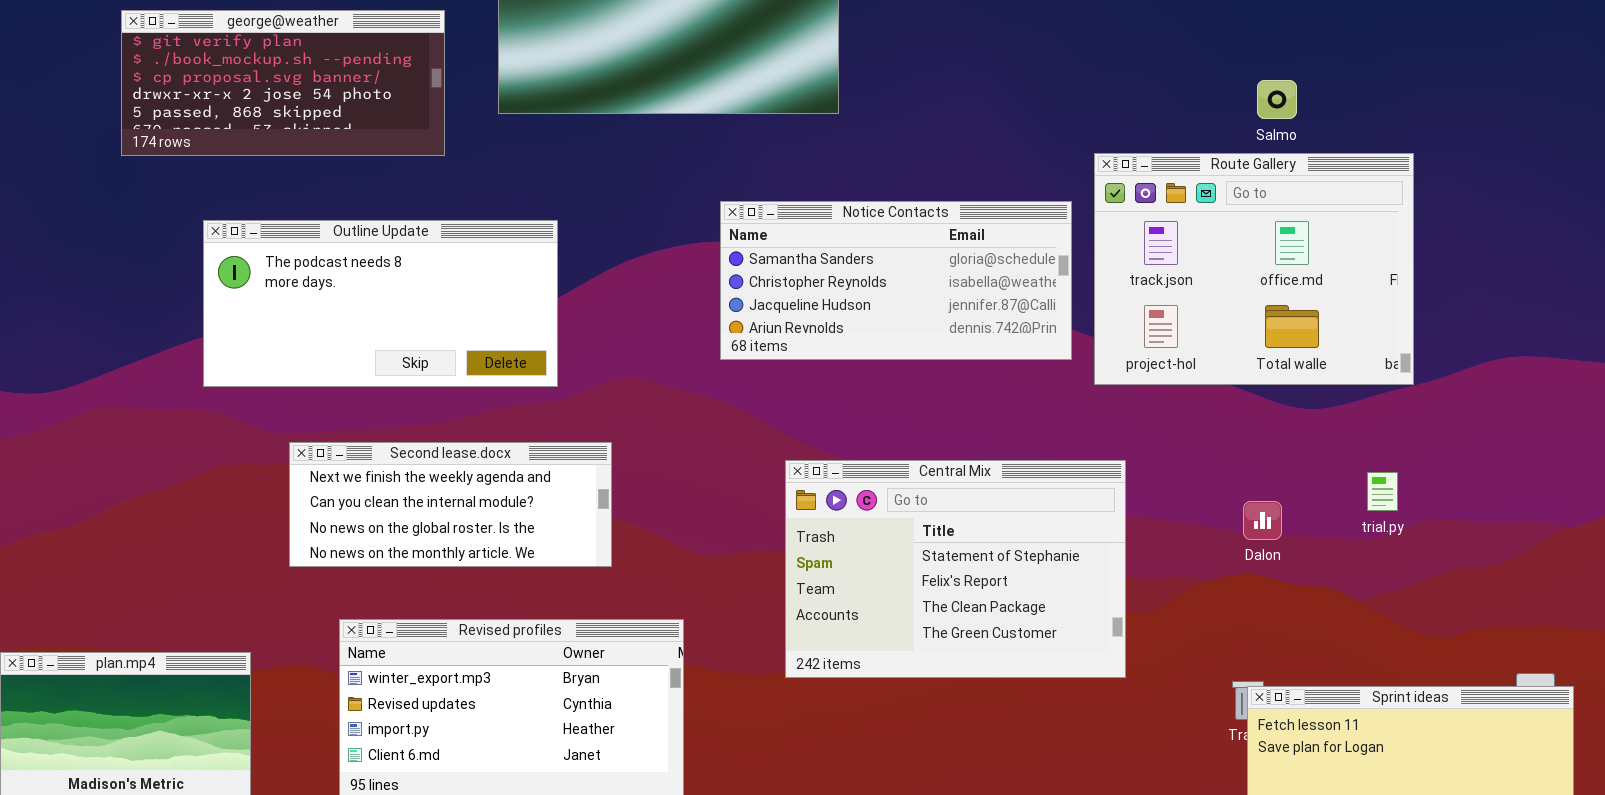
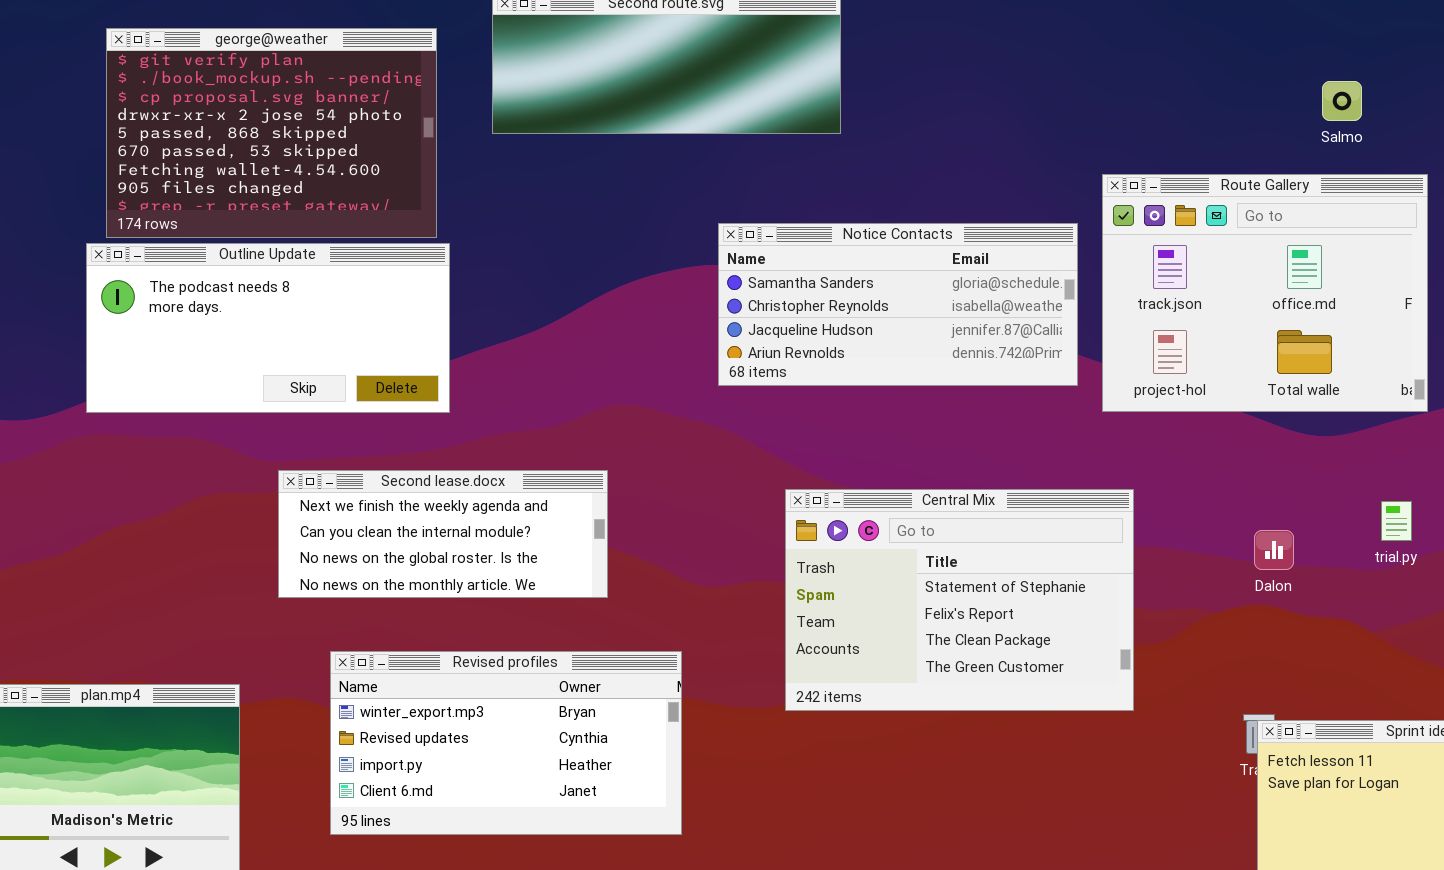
george@weather: [121,10,445,156] -> [106,28,437,238], resized
Salmo: [1257,80,1297,119] -> [1322,81,1362,121], moved
Outline Update: [203,220,558,387] -> [86,243,450,413], moved

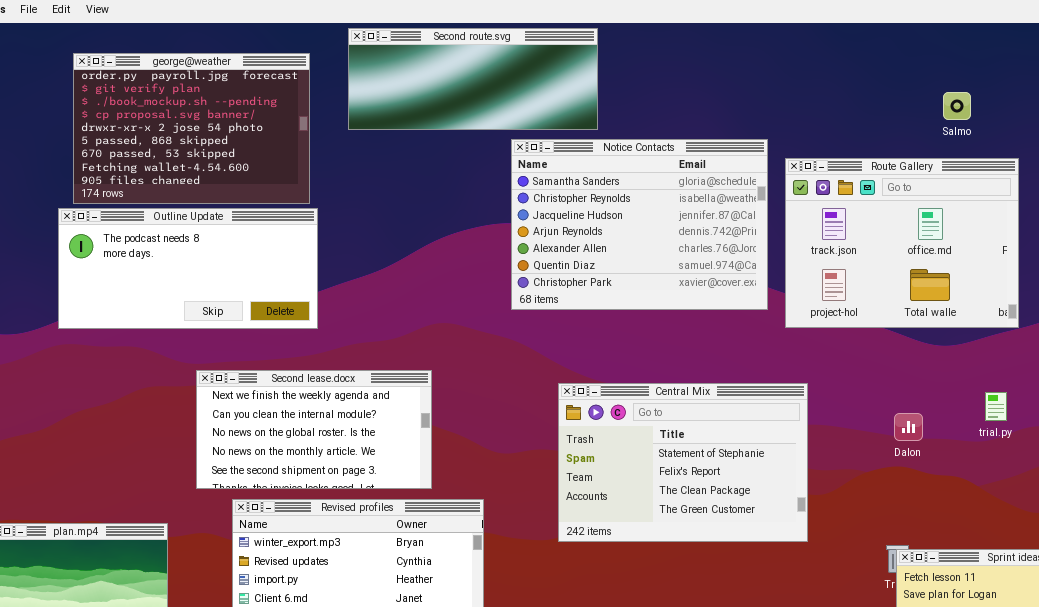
george@weather: [106,28,437,238] -> [73,53,310,204], scrolled up 1 row
Notice Contacts: [718,223,1078,386] -> [511,139,768,310], resized
Second lease.docx: [278,470,608,598] -> [196,370,432,489], resized

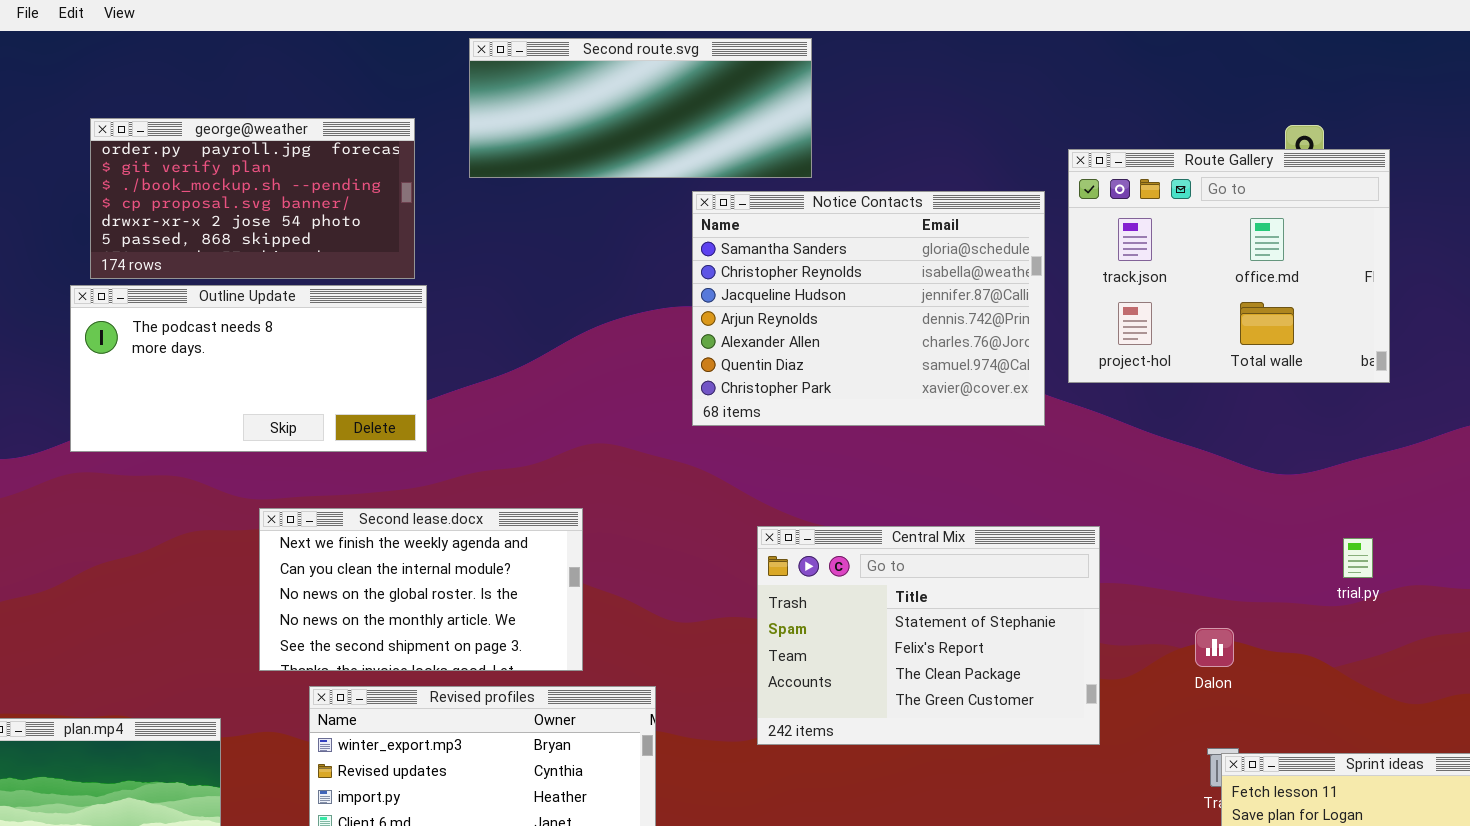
george@weather: [73,53,310,204] -> [90,118,415,279], resized
Route Gallery: [785,158,1019,328] -> [1068,149,1390,383], moved
Dalon: [894,413,923,441] -> [1195,628,1234,667], moved

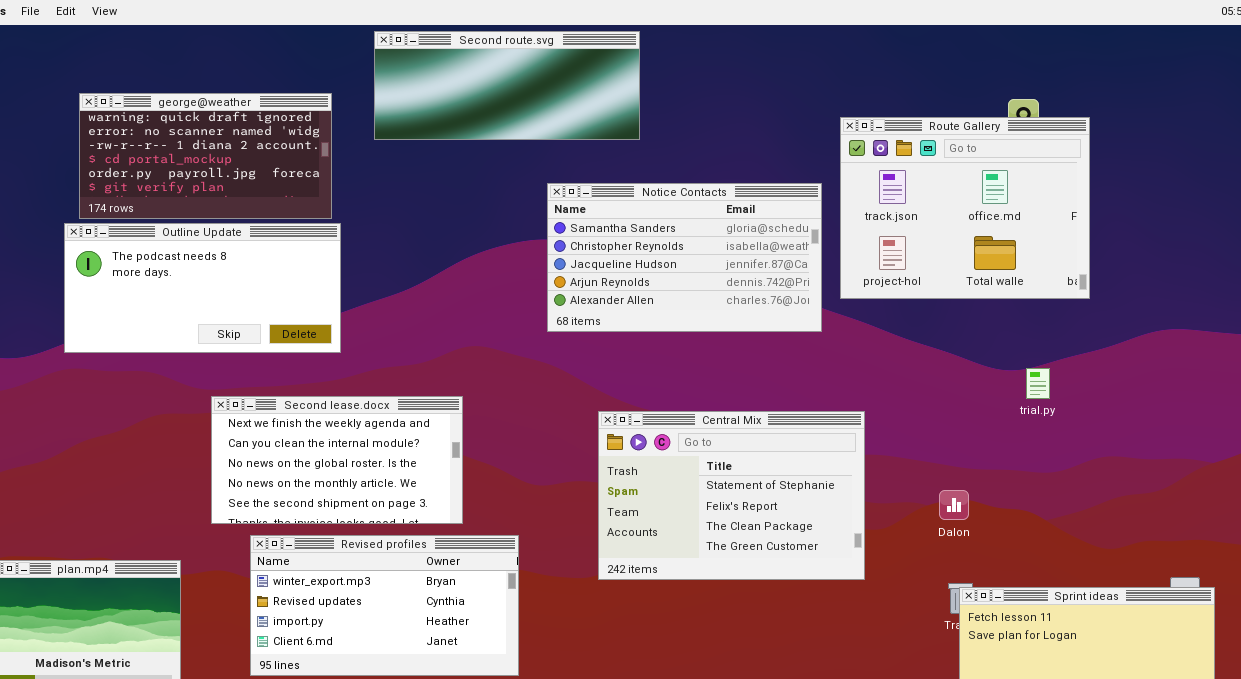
george@weather: [90,118,415,279] -> [79,93,332,219], scrolled up 4 rows
Notice Contacts: [692,191,1045,426] -> [547,183,822,332], resized
trial.py: [1343,538,1373,578] -> [1026,368,1050,399], moved

